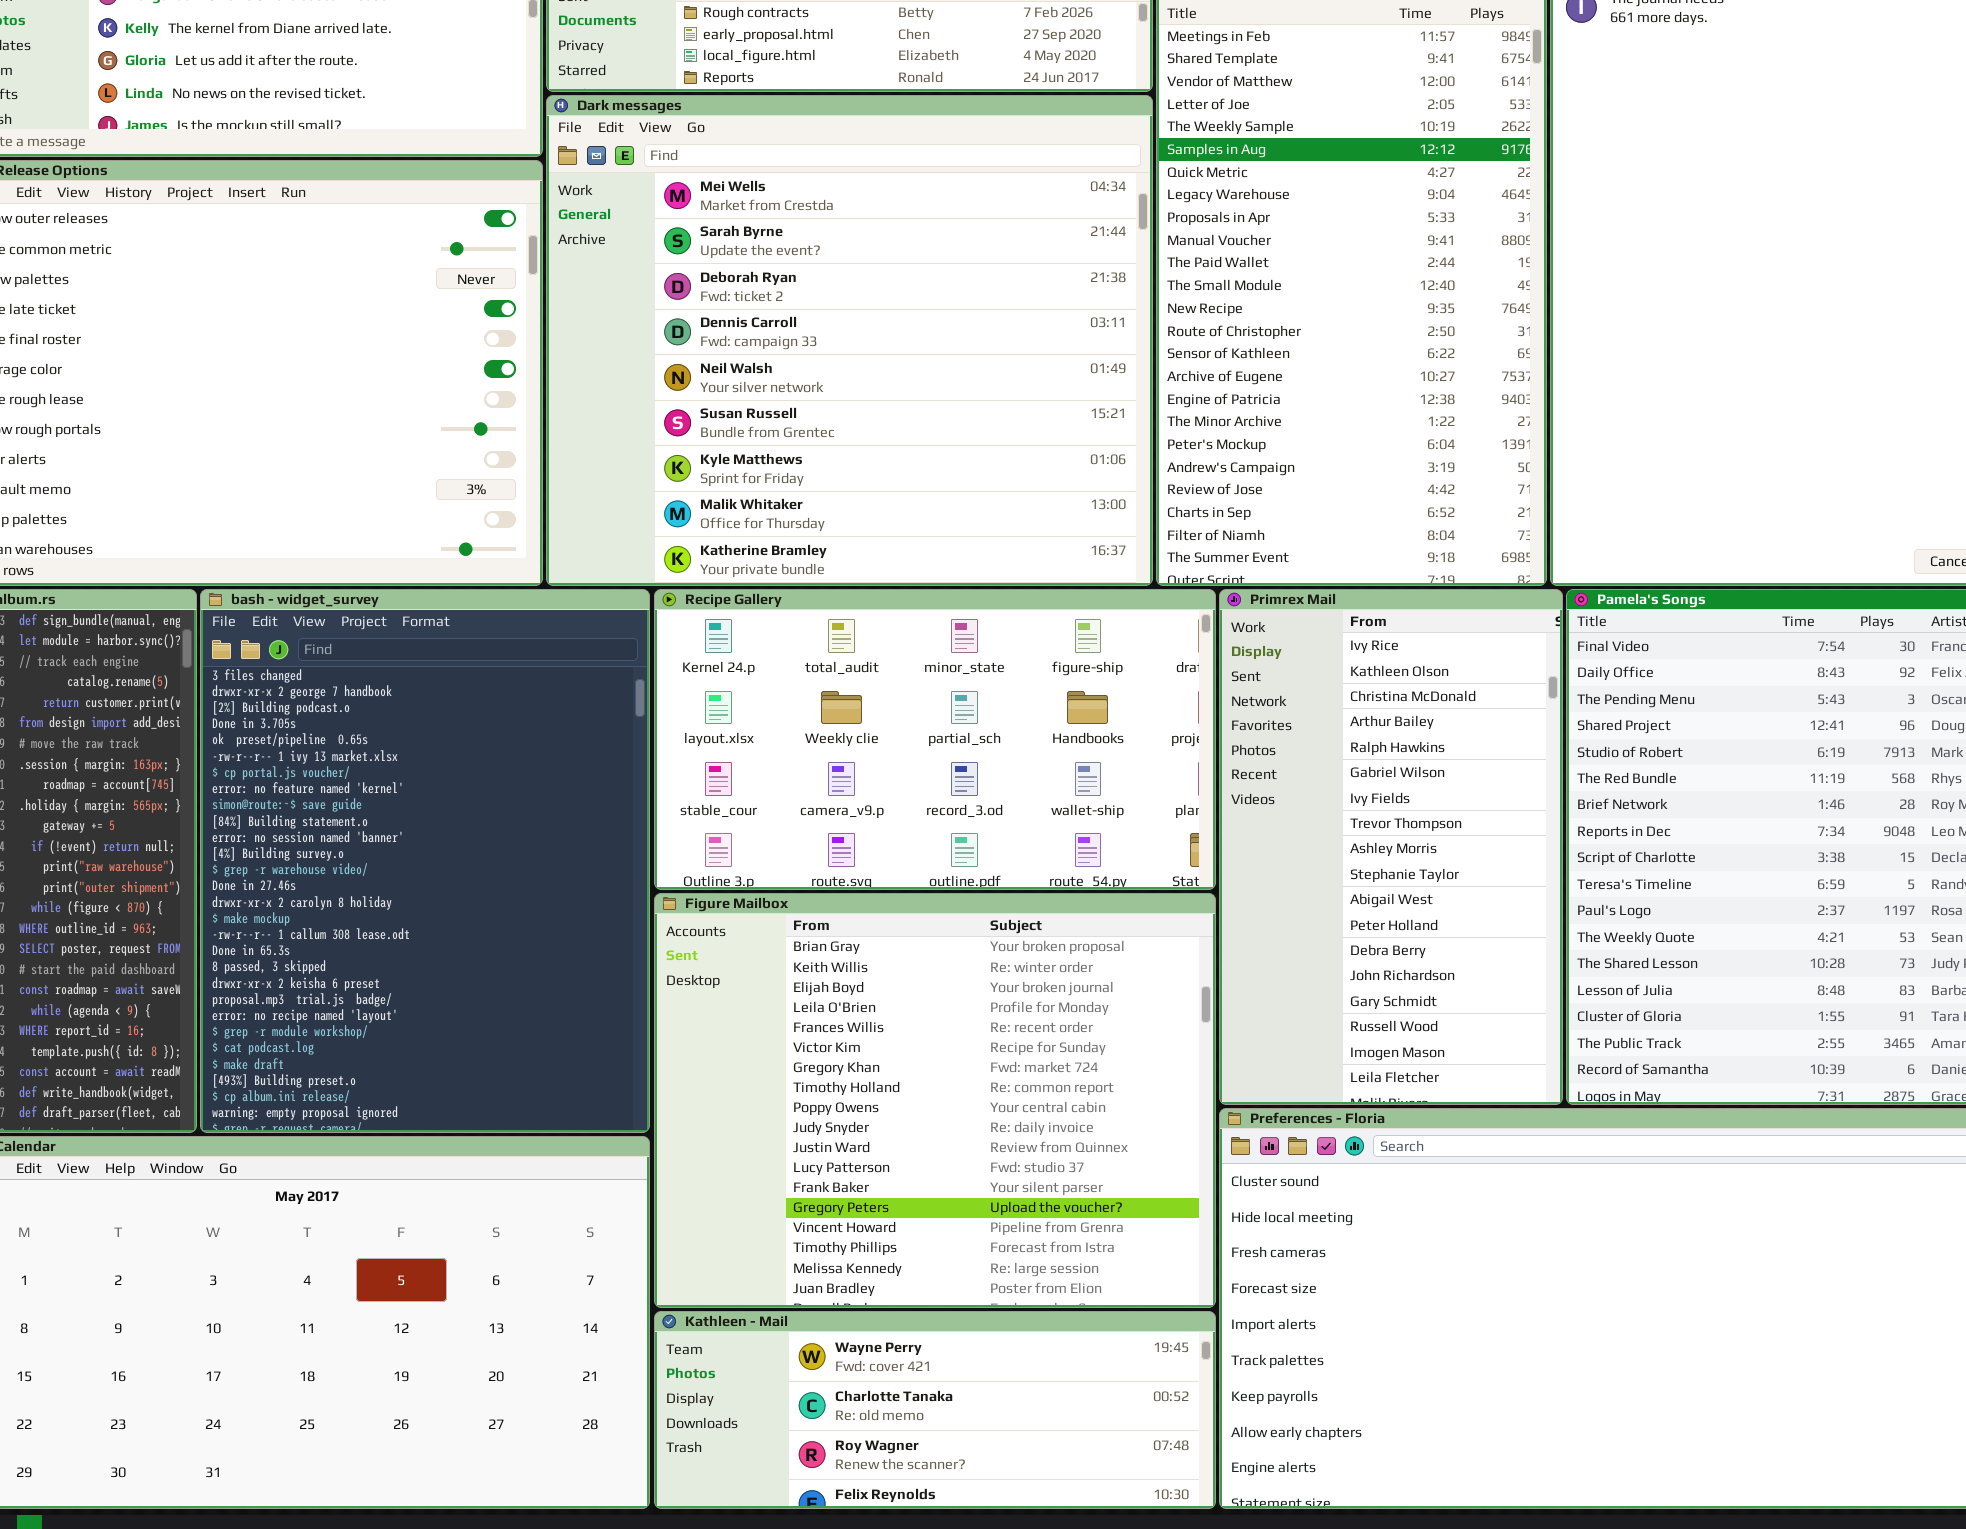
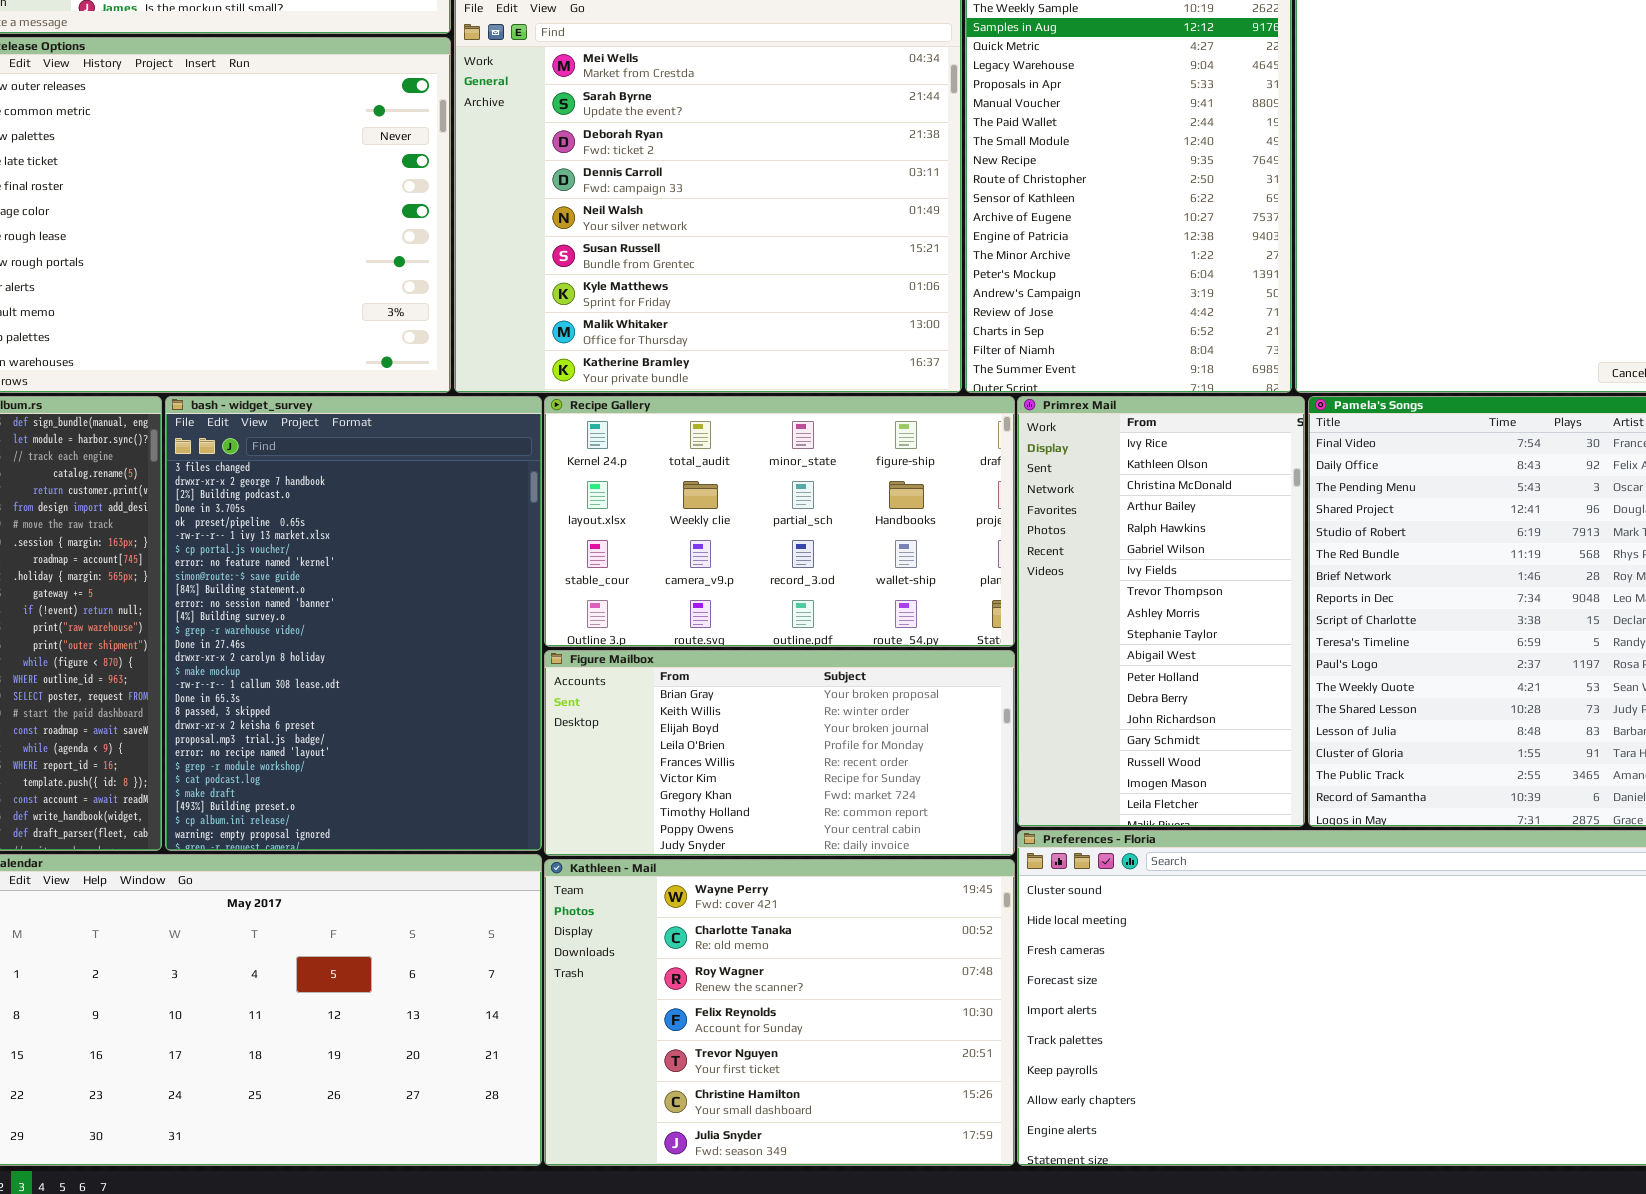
Figure Mailbox: [654,893,1216,1308] -> [544,650,1015,856], resized
Kathleen - Mail: [654,1311,1216,1509] -> [544,859,1015,1166], resized

